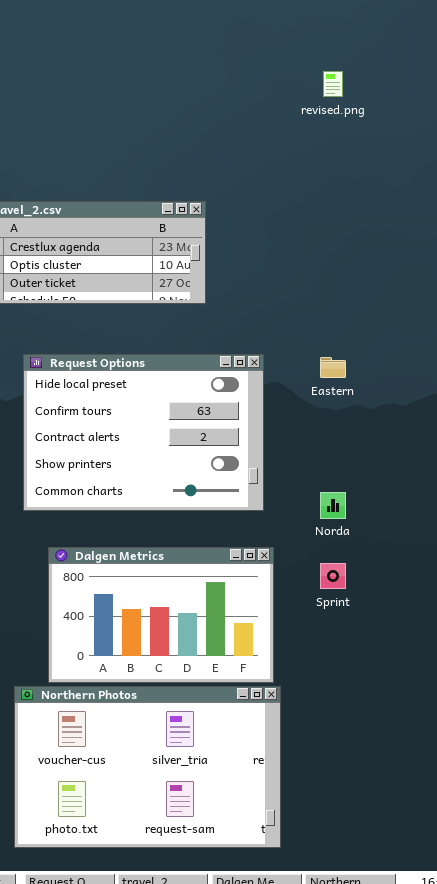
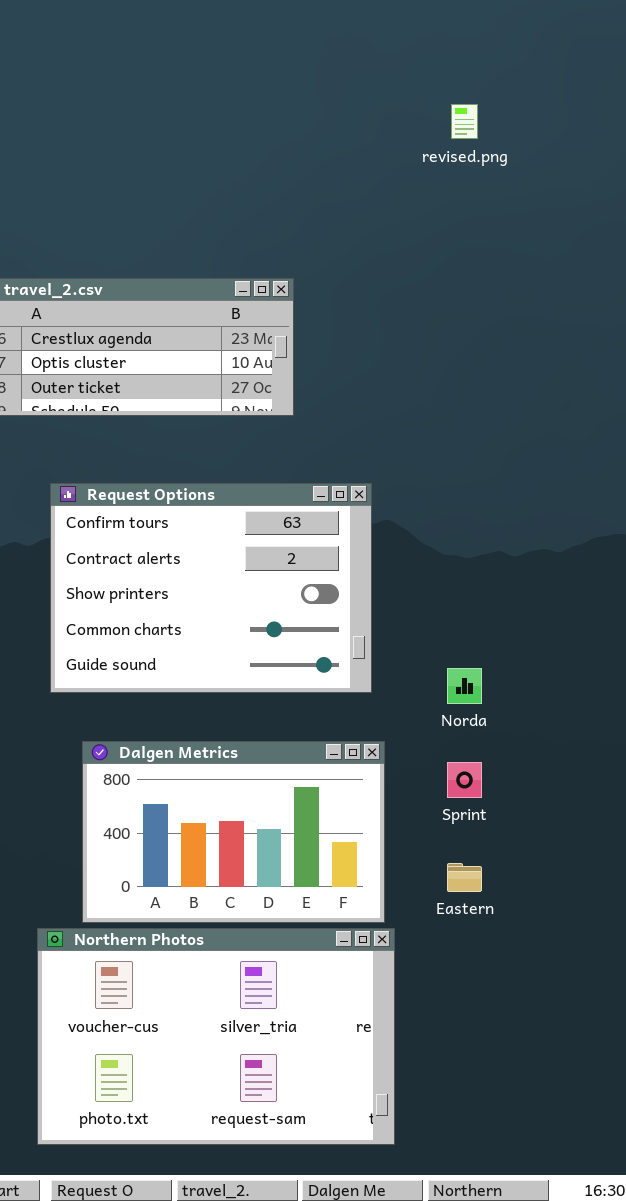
Request Options: [23,354,264,511] -> [50,483,372,693], scrolled down 1 row
Eastern: [320,357,346,378] -> [447,863,482,892], moved

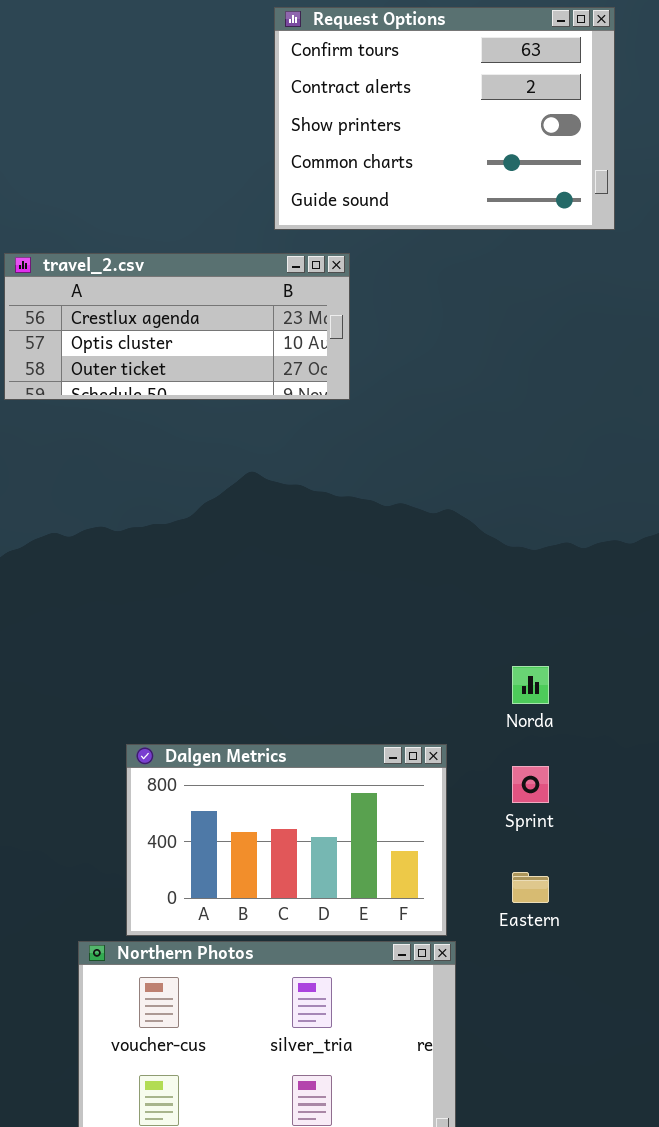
Request Options: [50,483,372,693] -> [274,7,615,230], moved

